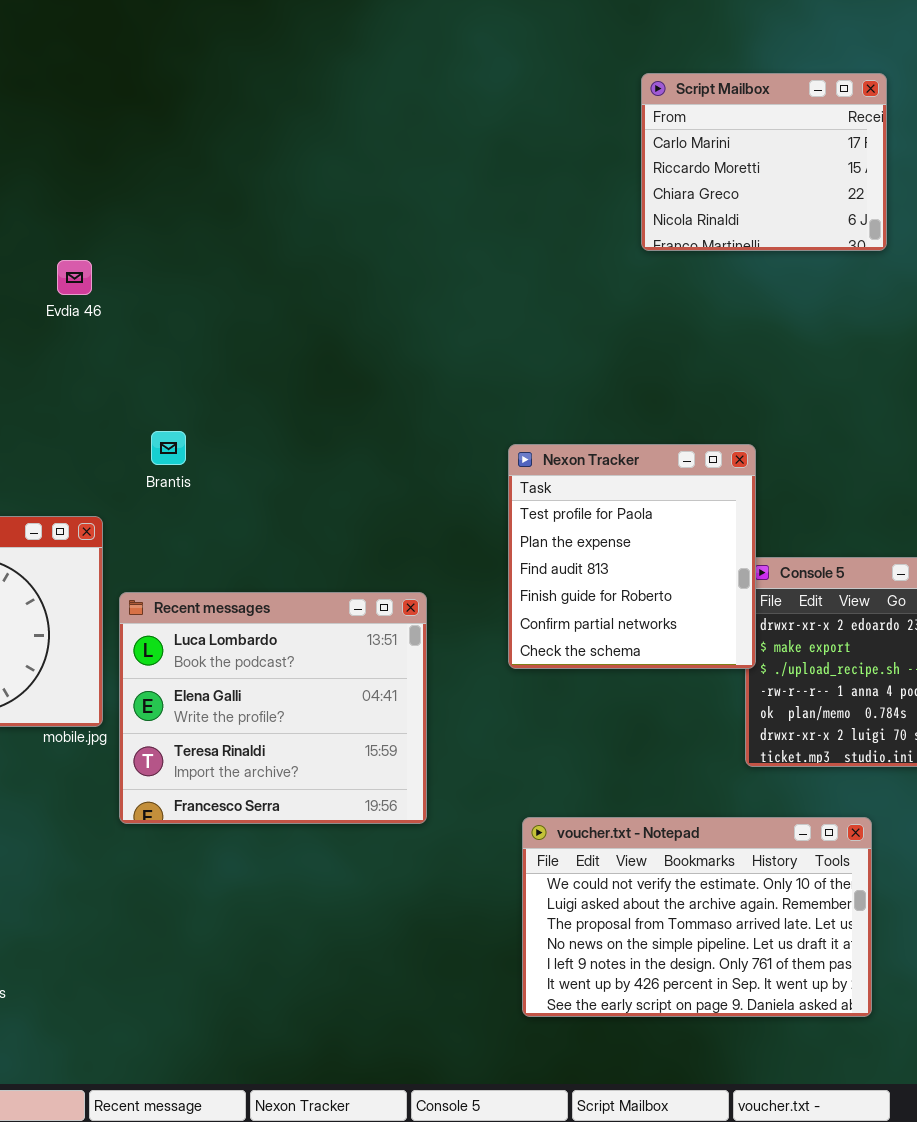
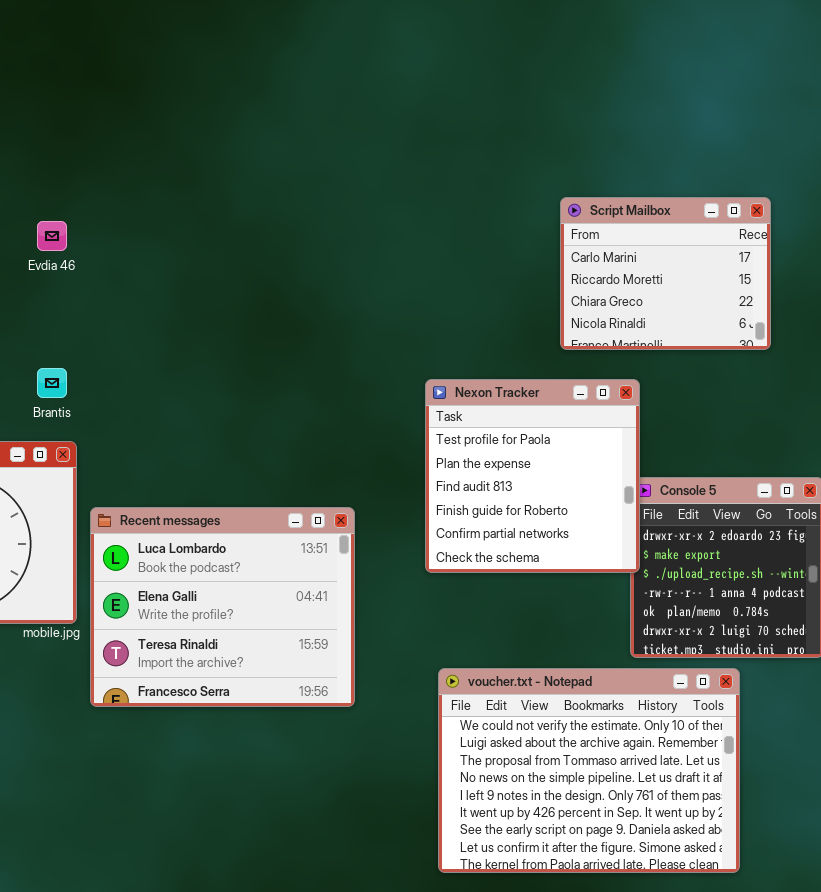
Script Mailbox: [641,73,887,251] -> [560,197,771,350], moved
Brantis: [151,431,186,465] -> [37,368,67,398], moved
voucher.txt - Notepad: [522,817,872,1017] -> [438,668,740,873], resized

